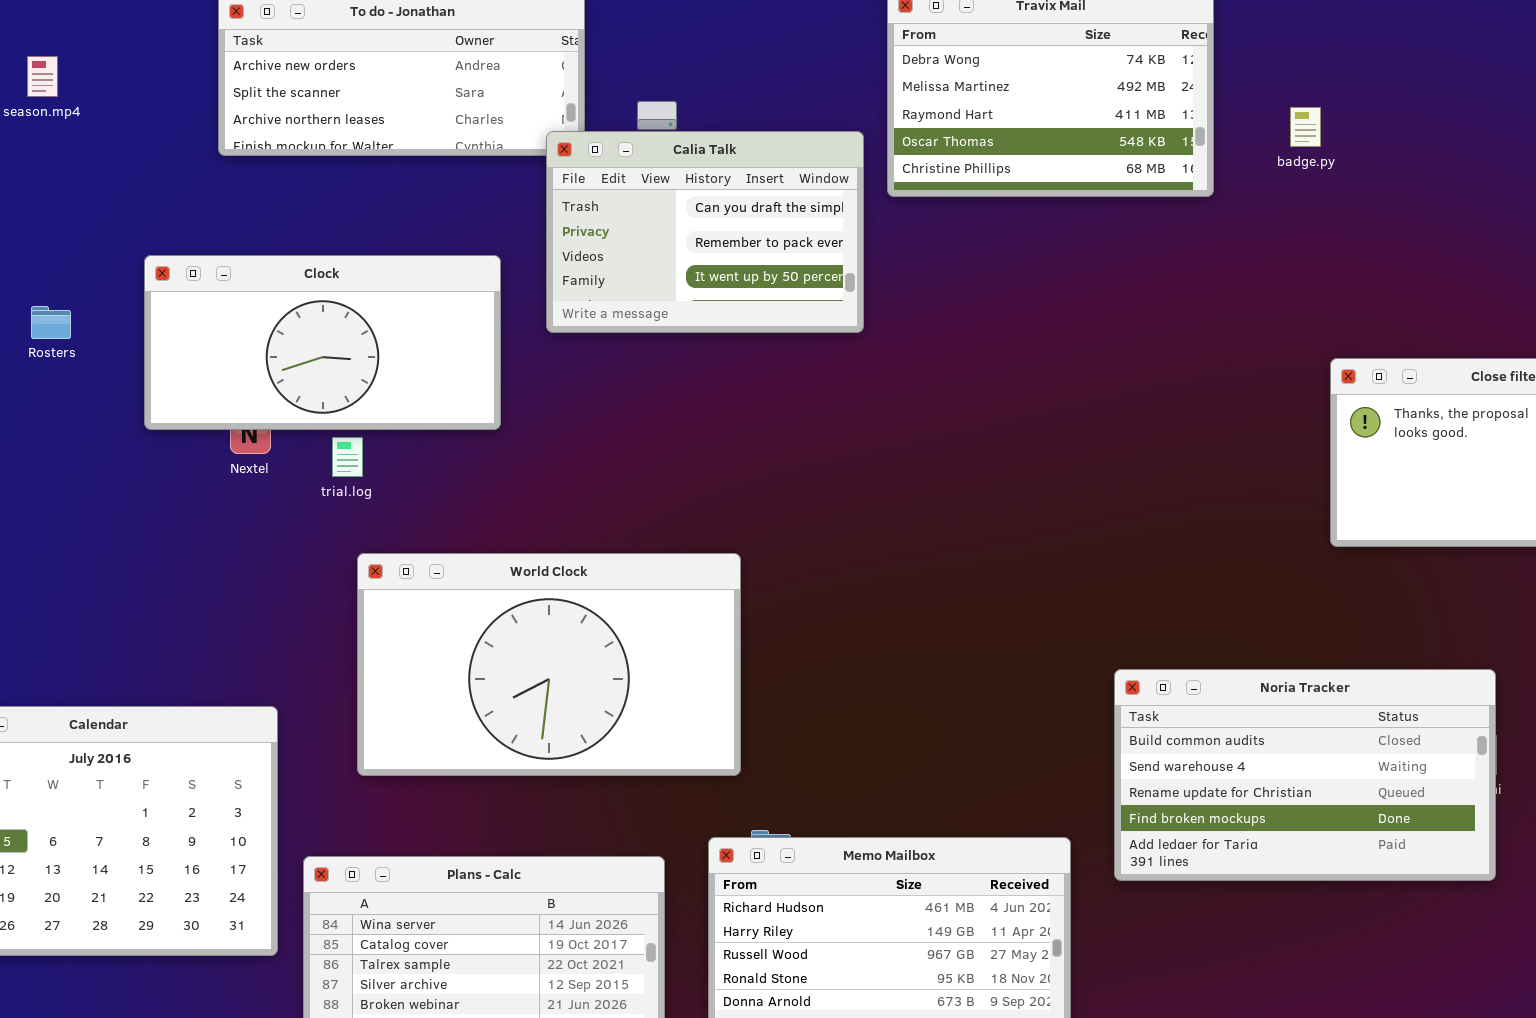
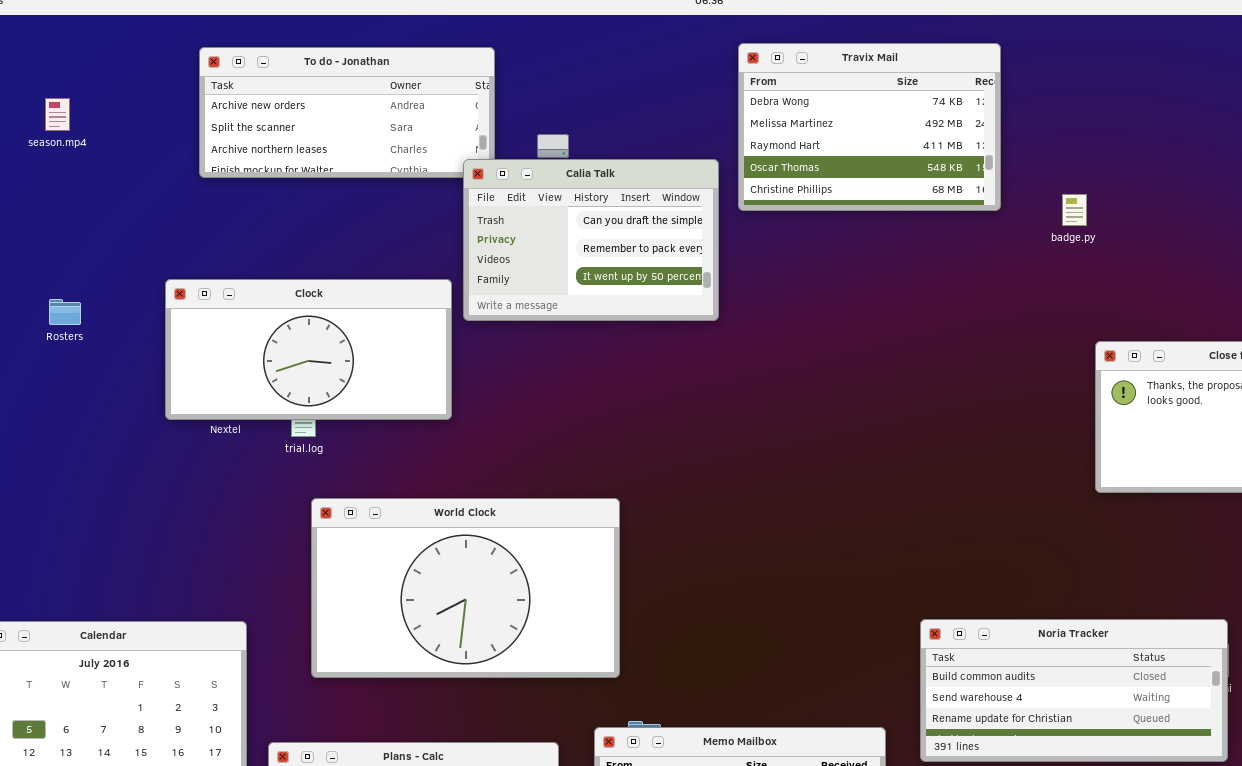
badge.py: [1290,107,1321,147] -> [1062,194,1087,226], moved
Clock: [144,255,501,430] -> [165,279,452,420], moved
Noria Tracker: [1114,669,1496,881] -> [920,619,1228,762], resized

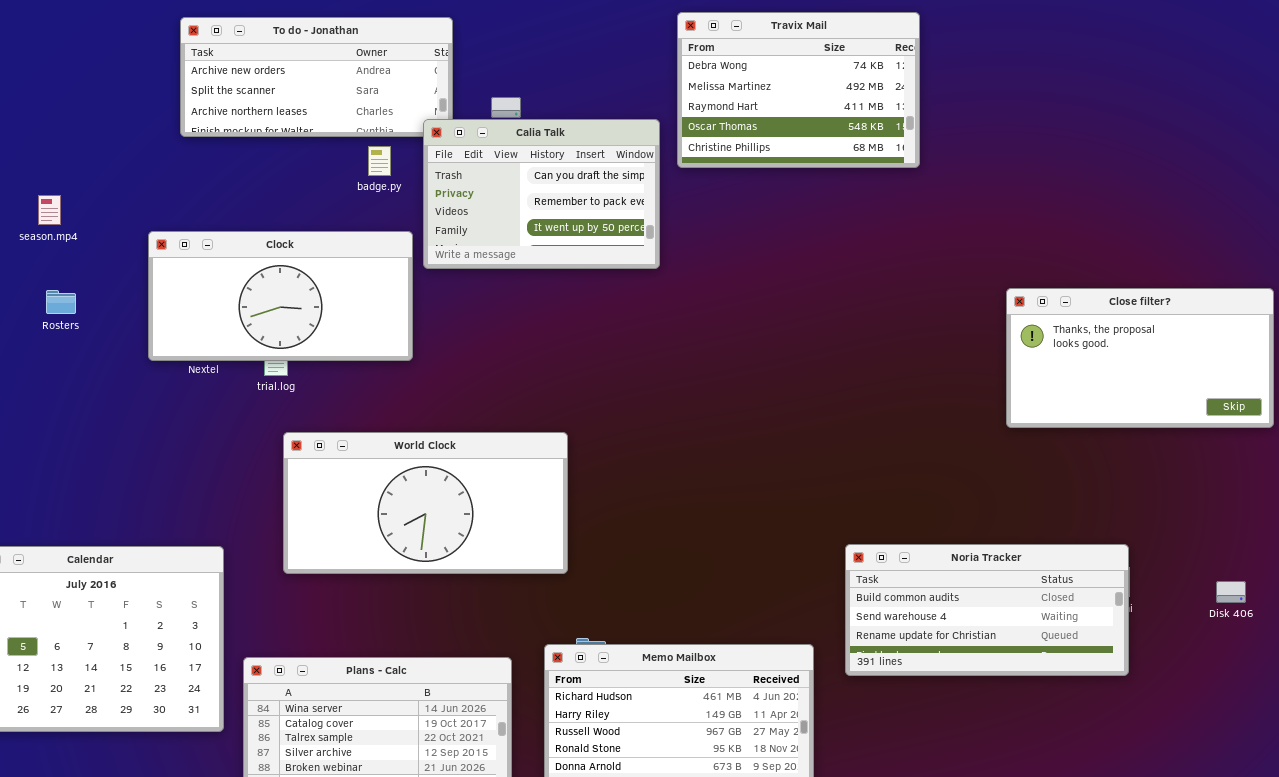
season.mp4: [45,98,70,131] -> [38,195,61,225], moved
badge.py: [1062,194,1087,226] -> [368,146,391,176], moved
Rosters: [49,299,81,325] -> [46,290,76,314], moved
World Clock: [311,498,620,678] -> [283,432,568,574], resized

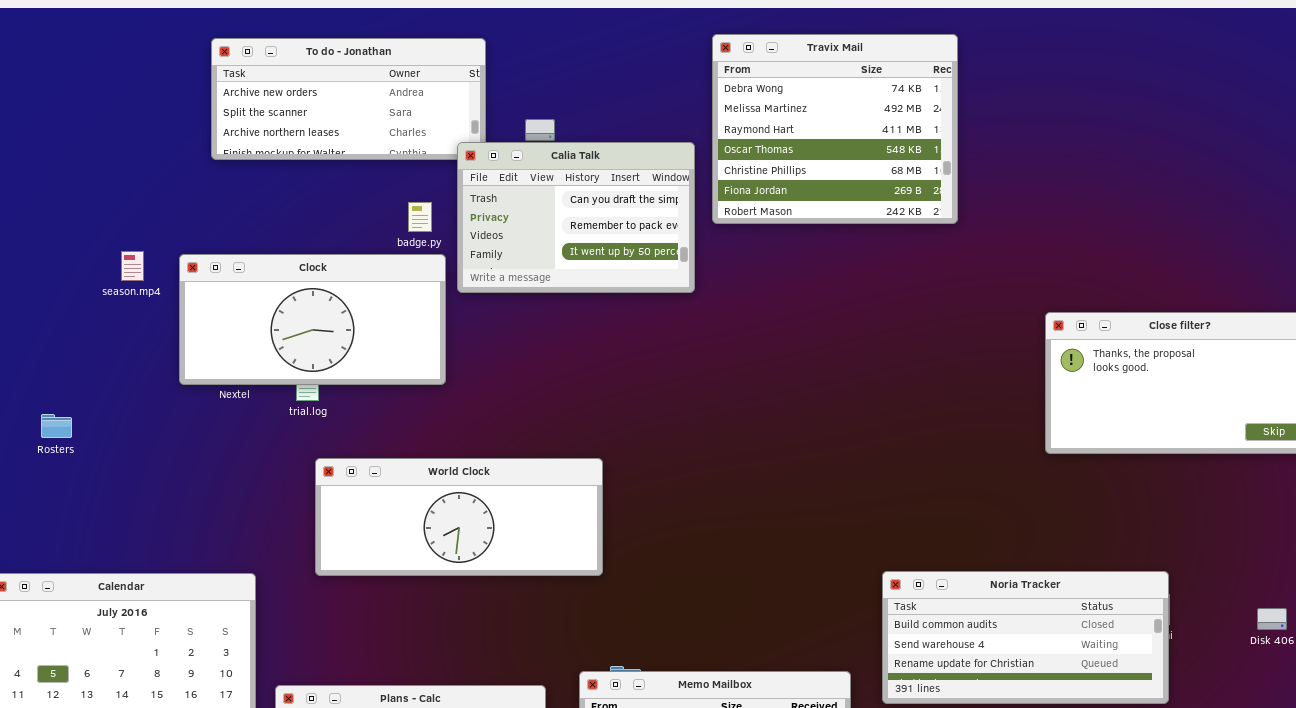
Travix Mail: [677,12,920,168] -> [712,34,958,224], resized
badge.py: [368,146,391,176] -> [408,202,432,232], moved
season.mp4: [38,195,61,225] -> [121,251,144,281], moved
Rosters: [46,290,76,314] -> [41,414,72,438], moved
World Clock: [283,432,568,574] -> [315,458,603,576], resized

